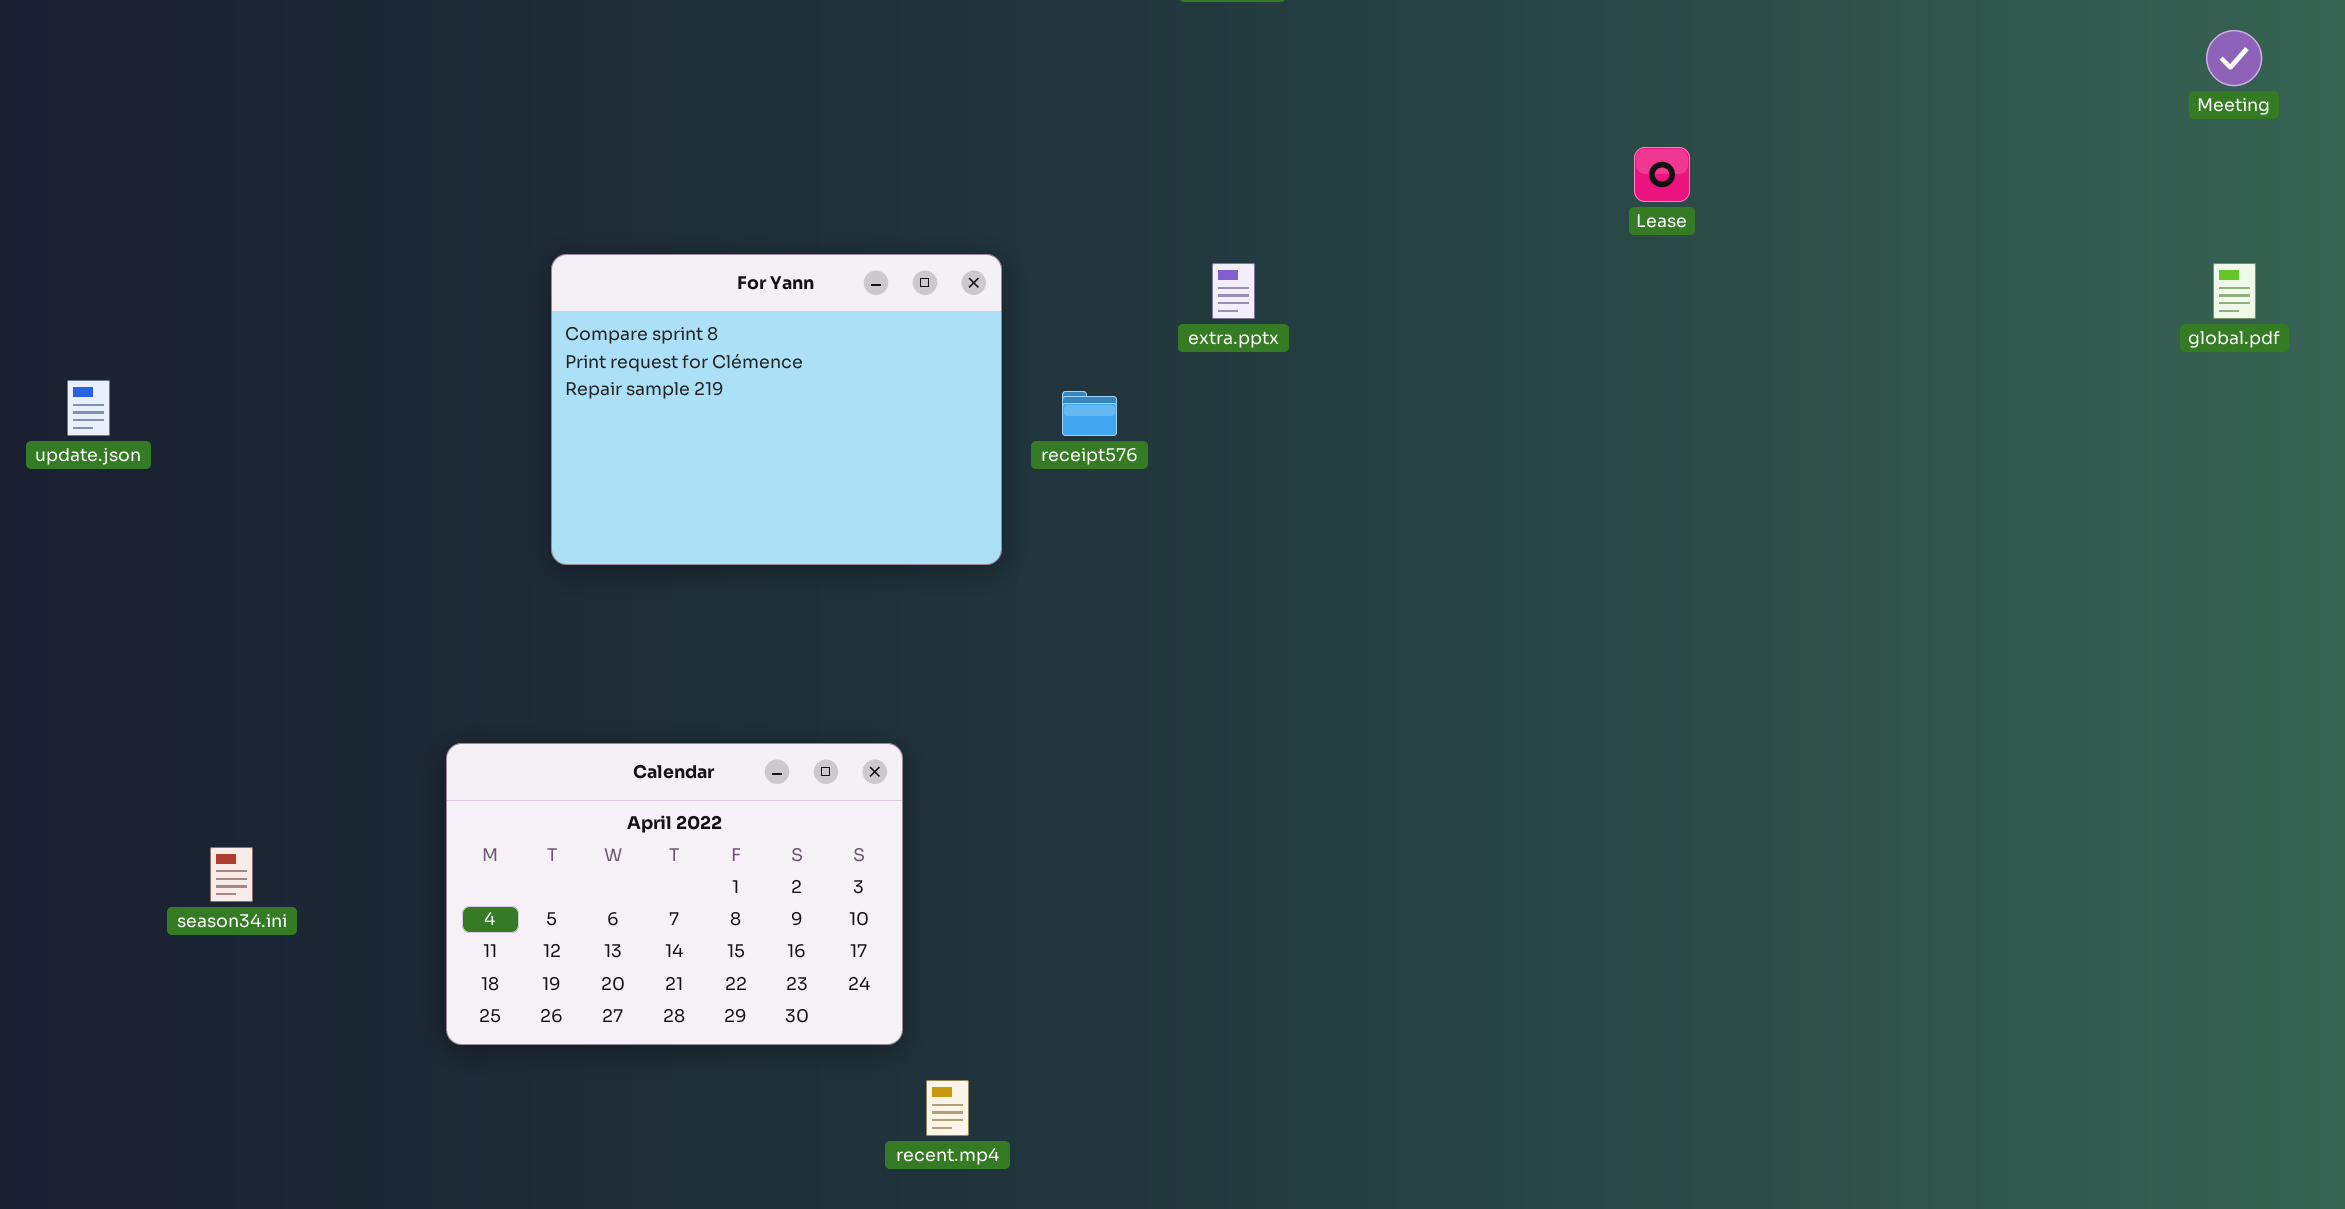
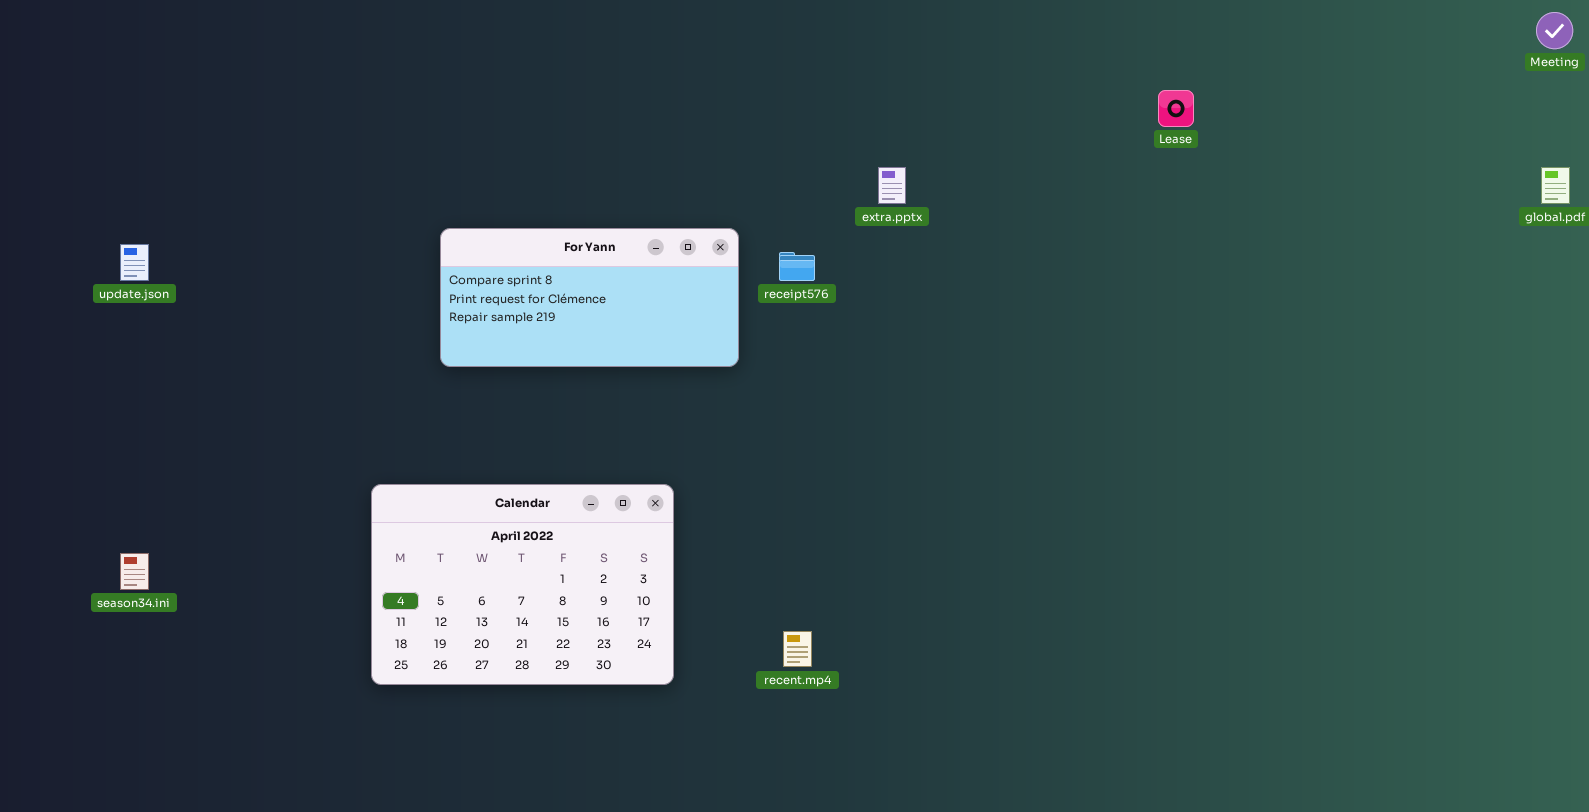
For Yann: [551,254,1002,565] -> [440,228,739,367], resized
season34.ini: [210,847,253,902] -> [120,553,149,590], moved
recent.mp4: [926,1080,969,1136] -> [783,631,812,667], moved

